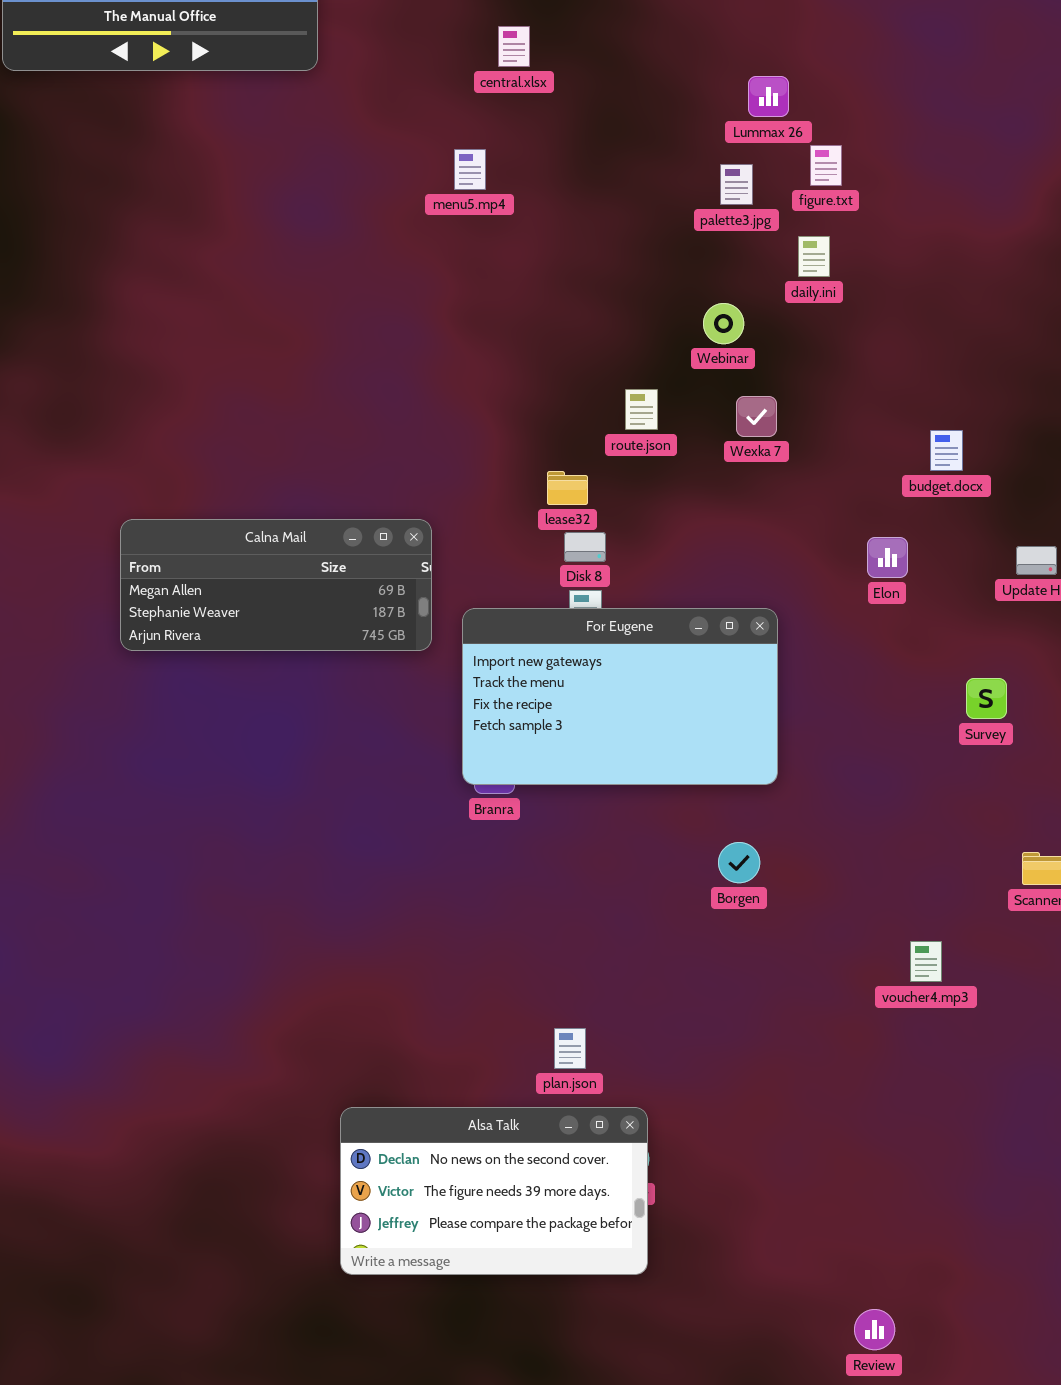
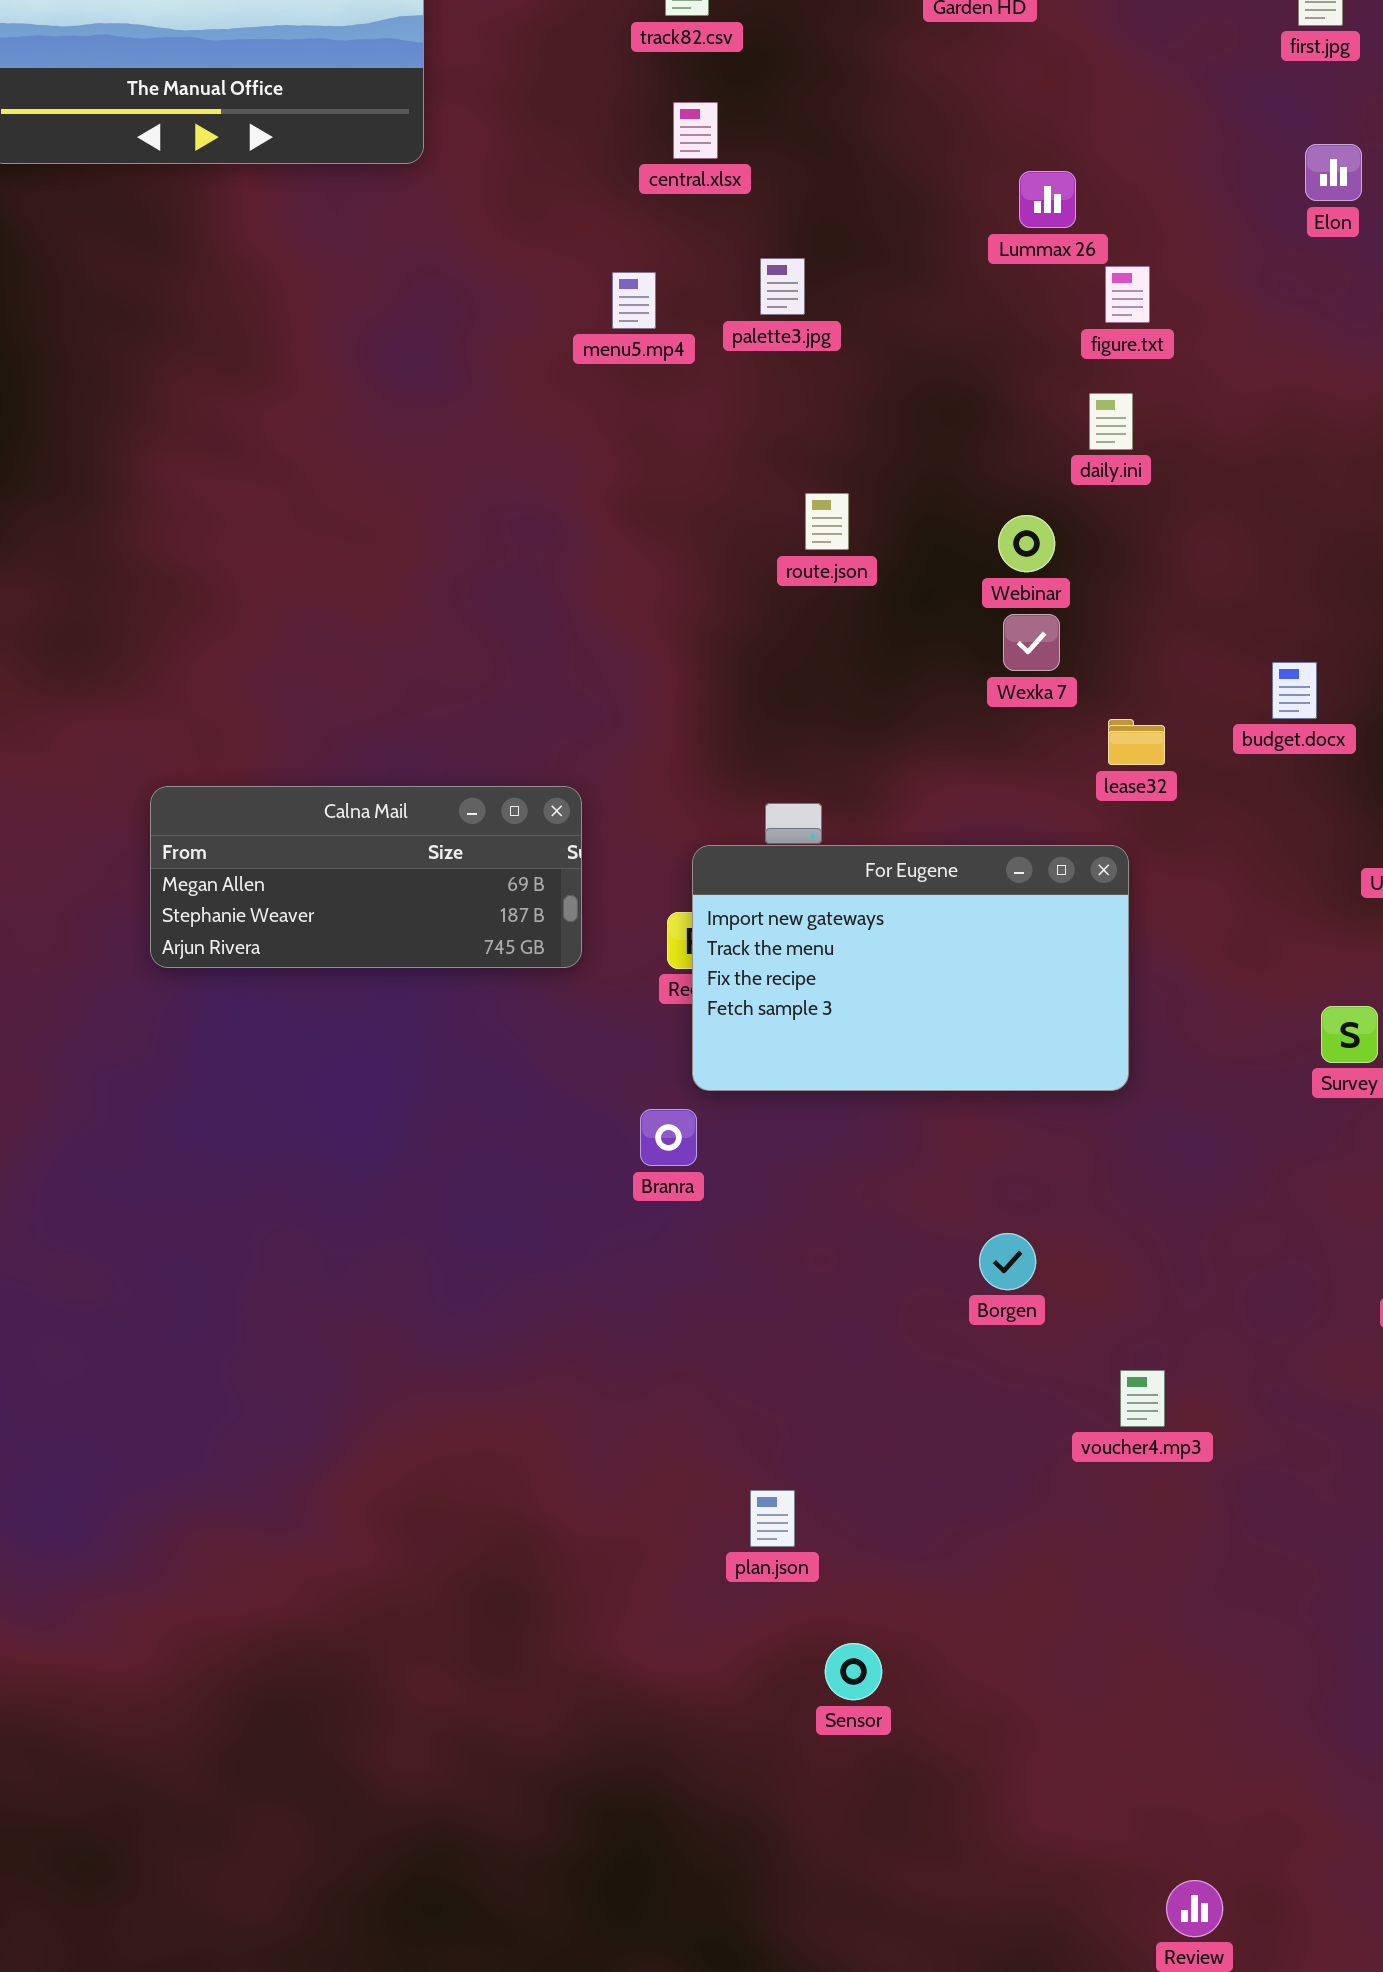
palette3.jpg: [720,164,753,205] -> [760,258,805,315], moved
Webinar: [703,303,744,344] -> [998,515,1055,572], moved
route.json: [625,389,658,430] -> [805,493,849,550], moved
lease32: [547,471,588,505] -> [1108,719,1165,765], moved
Elon: [867,537,908,578] -> [1305,144,1362,201], moved
For Eugene: [462,608,778,785] -> [692,845,1129,1091], moved
voucher4.mp3: [910,941,942,982] -> [1120,1370,1165,1427], moved
Alsa Talk: [340,1107,648,1275] -> none, closed

